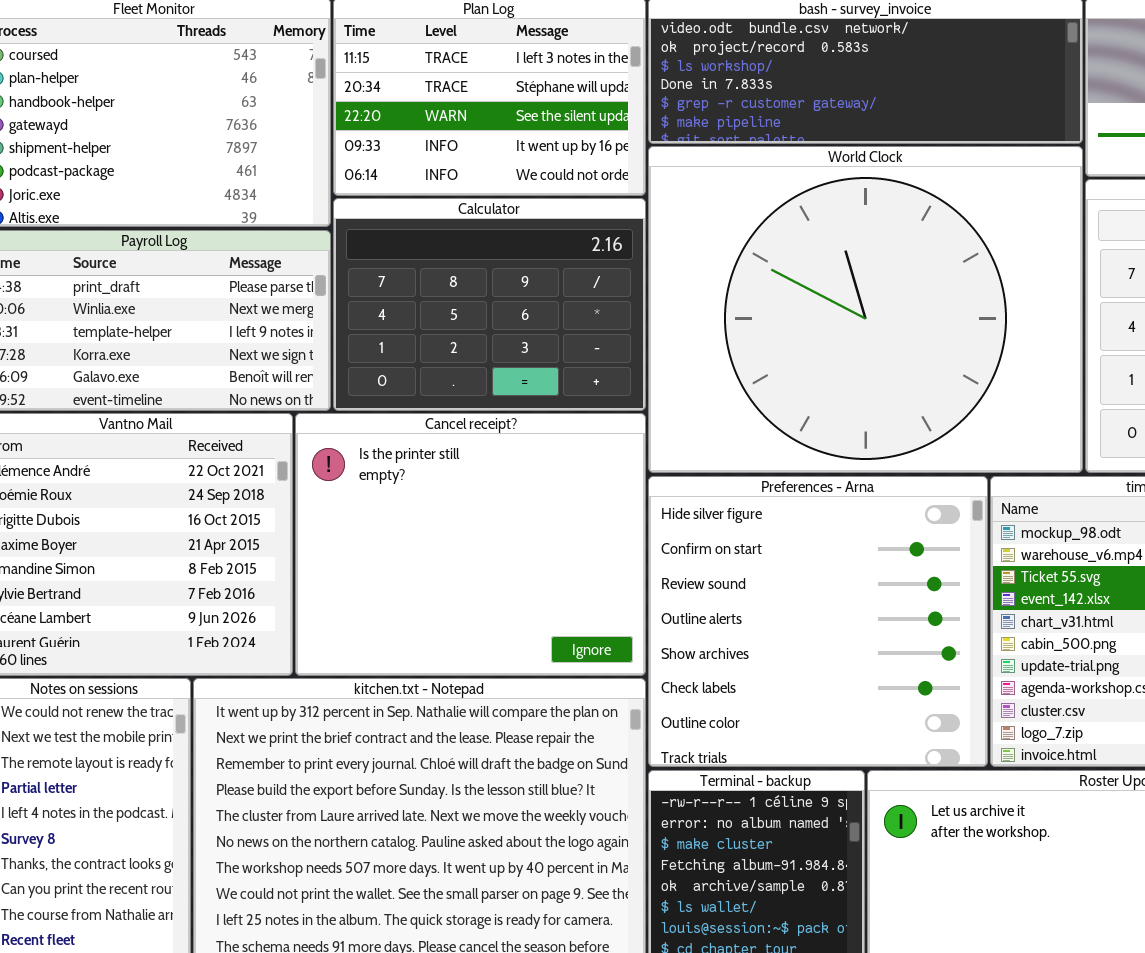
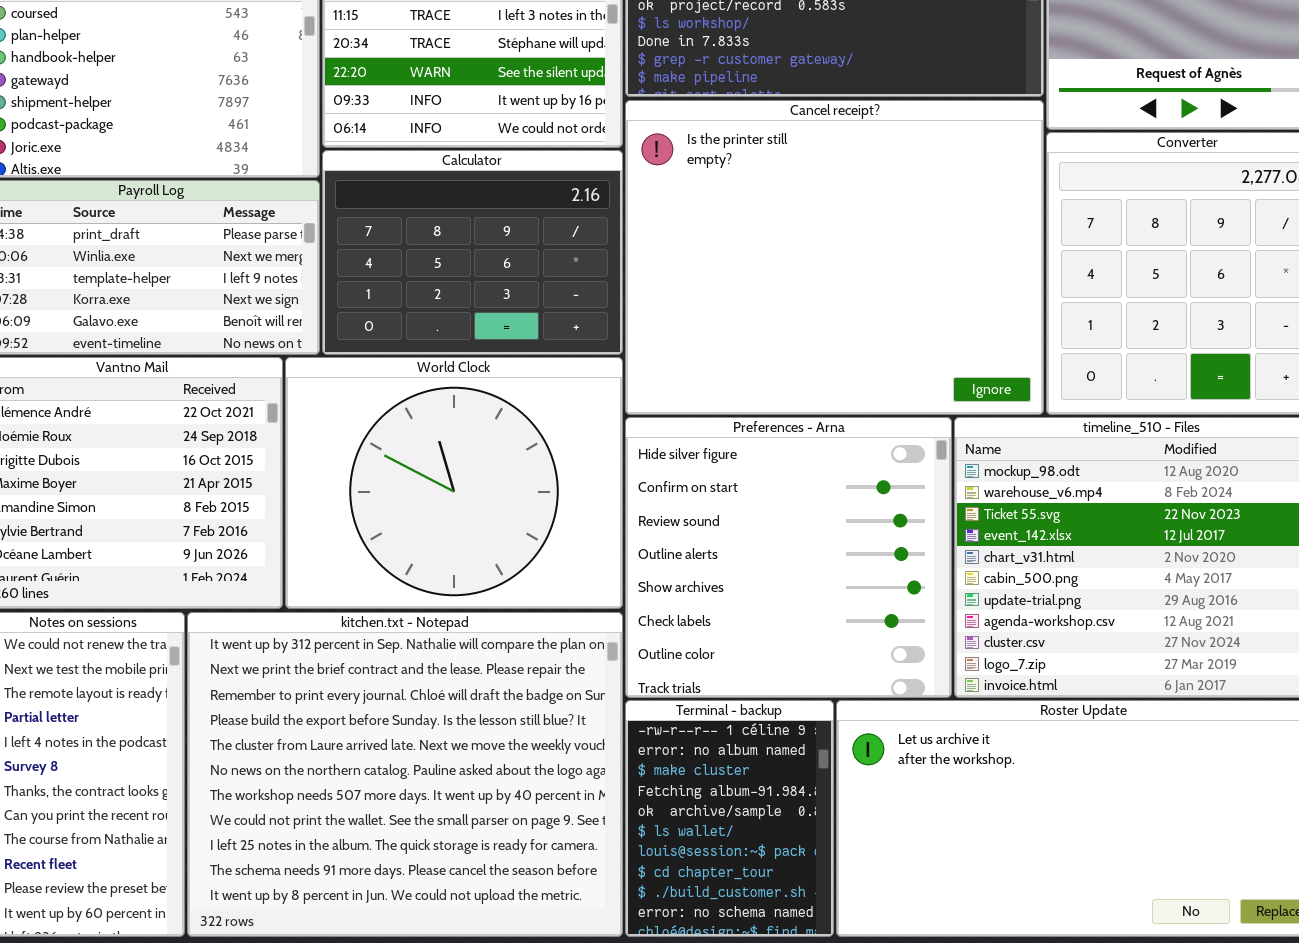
World Clock: [648,146,1083,473] -> [285,357,623,609], moved, resized
Cancel receipt?: [295,413,646,676] -> [625,100,1044,415], moved, resized

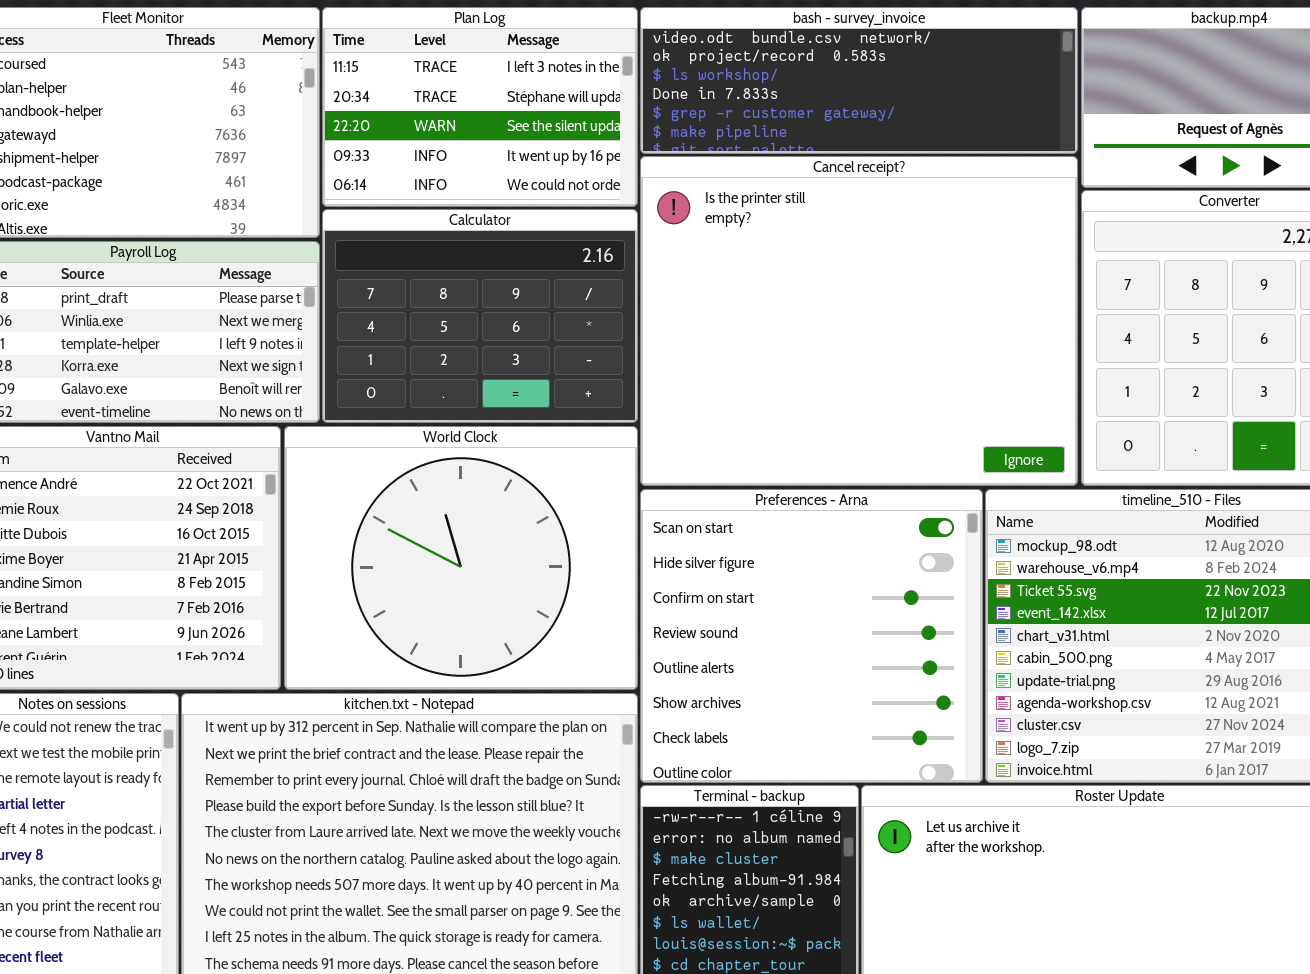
Preferences - Arna: [625,417,952,698] -> [640,489,983,783], scrolled up 1 row

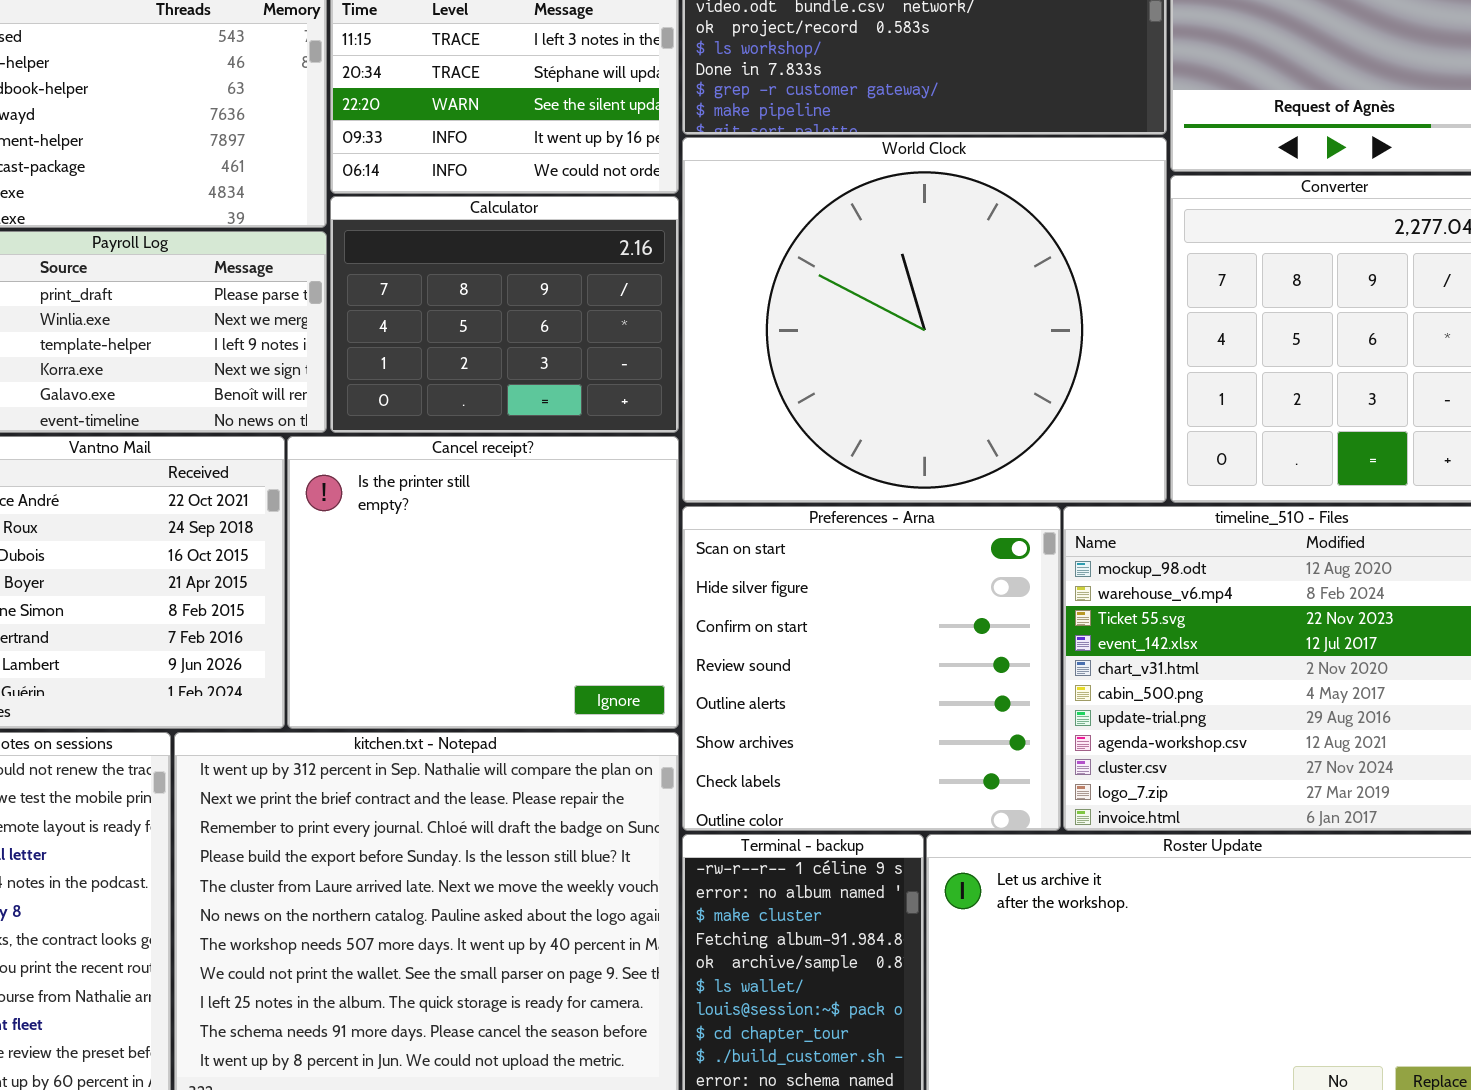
Cancel receipt?: [640,156,1078,486] -> [287,436,679,729], moved, resized
World Clock: [284,426,638,690] -> [682,137,1167,503], moved, resized

